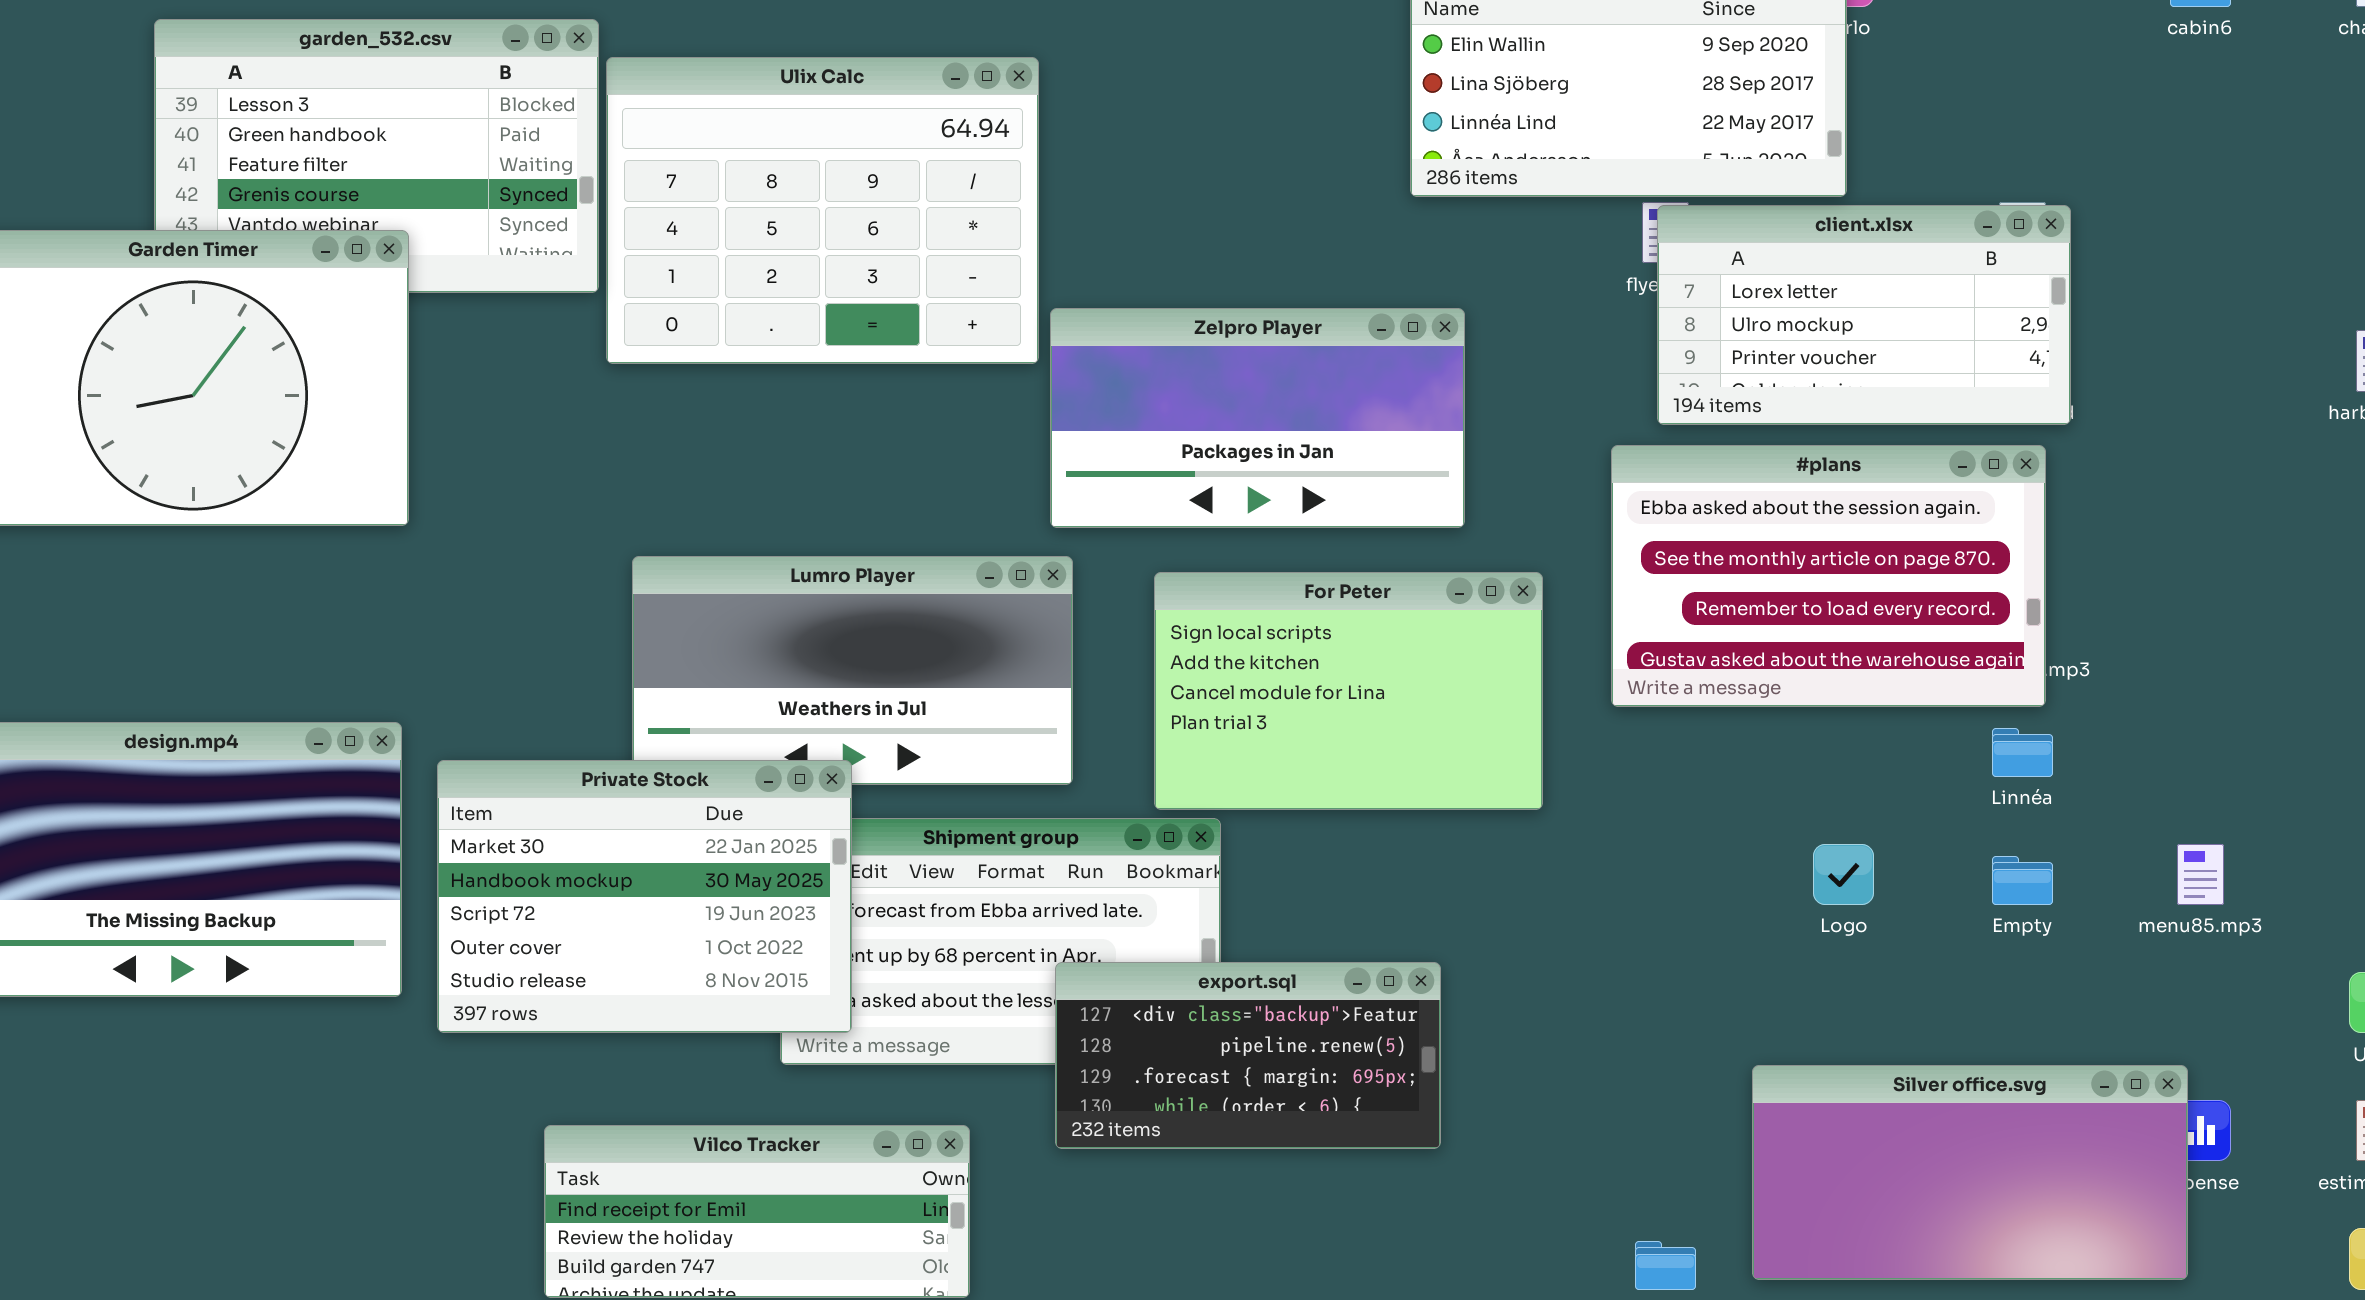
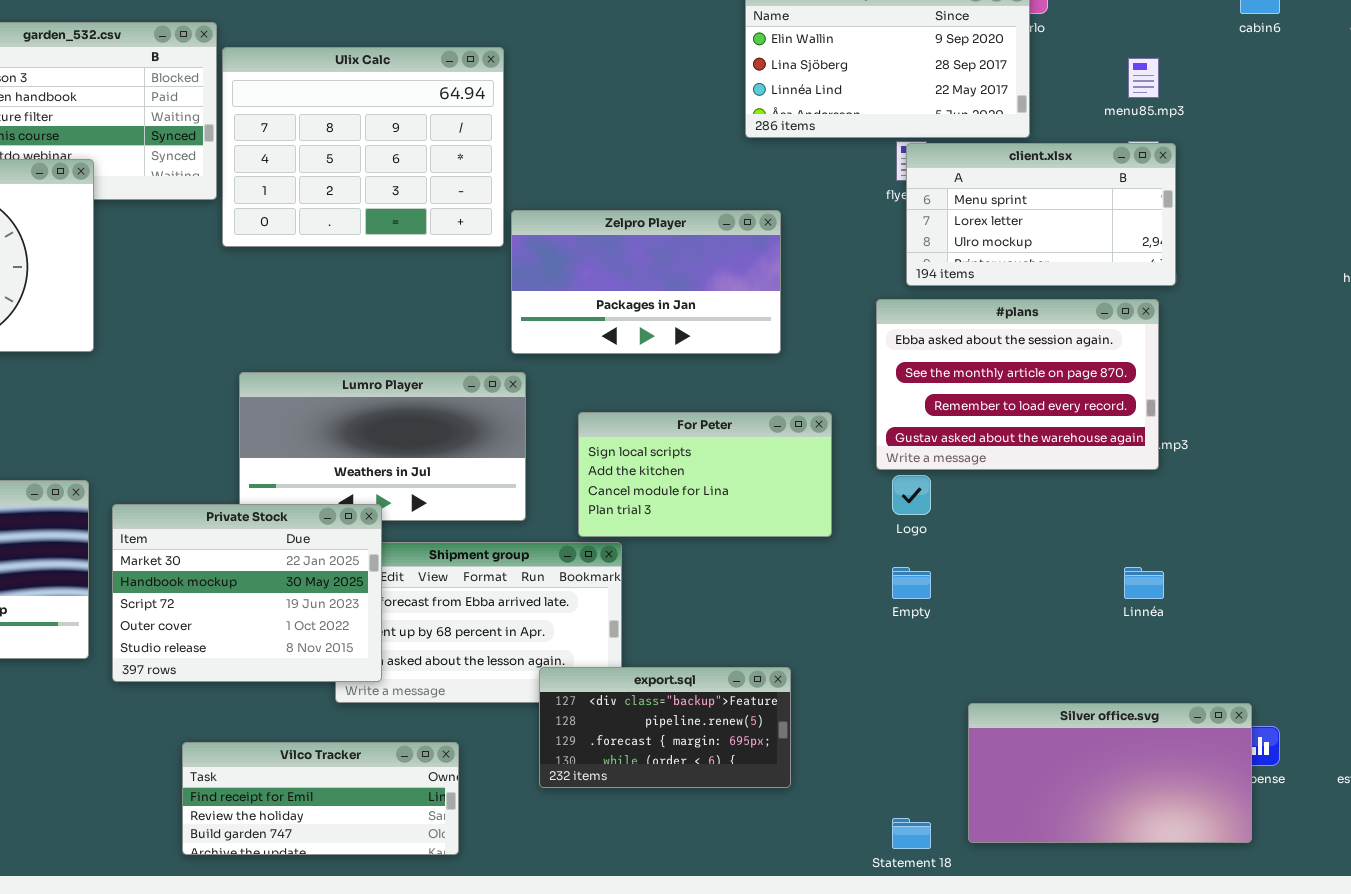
client.xlsx: [1657,205,2071,425] -> [906,143,1176,286], scrolled up 1 row
For Peter: [1154,572,1543,810] -> [578,412,832,537], resized
Linnéa: [1992,728,2053,777] -> [1124,567,1164,599], moved
Logo: [1813,844,1874,905] -> [892,475,931,515], moved
menu85.mp3: [2177,844,2224,905] -> [1128,58,1159,98], moved
Empty: [1992,856,2053,905] -> [892,567,931,599], moved
export.sql: [1055,962,1441,1149] -> [539,667,791,788], moved

